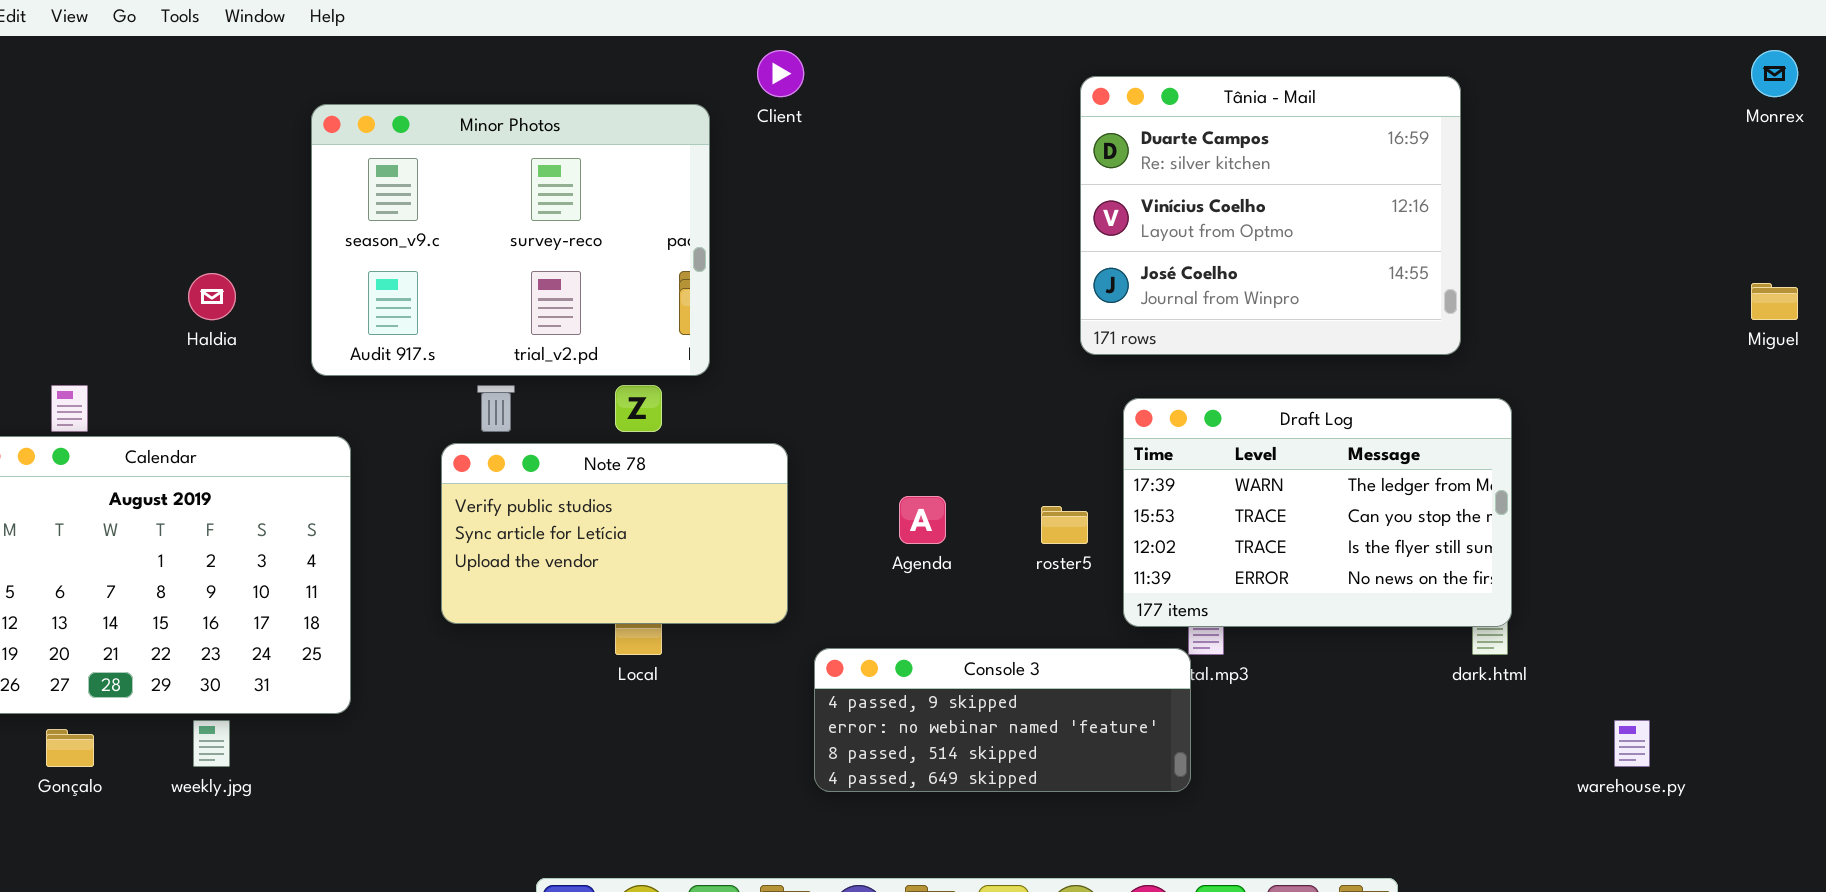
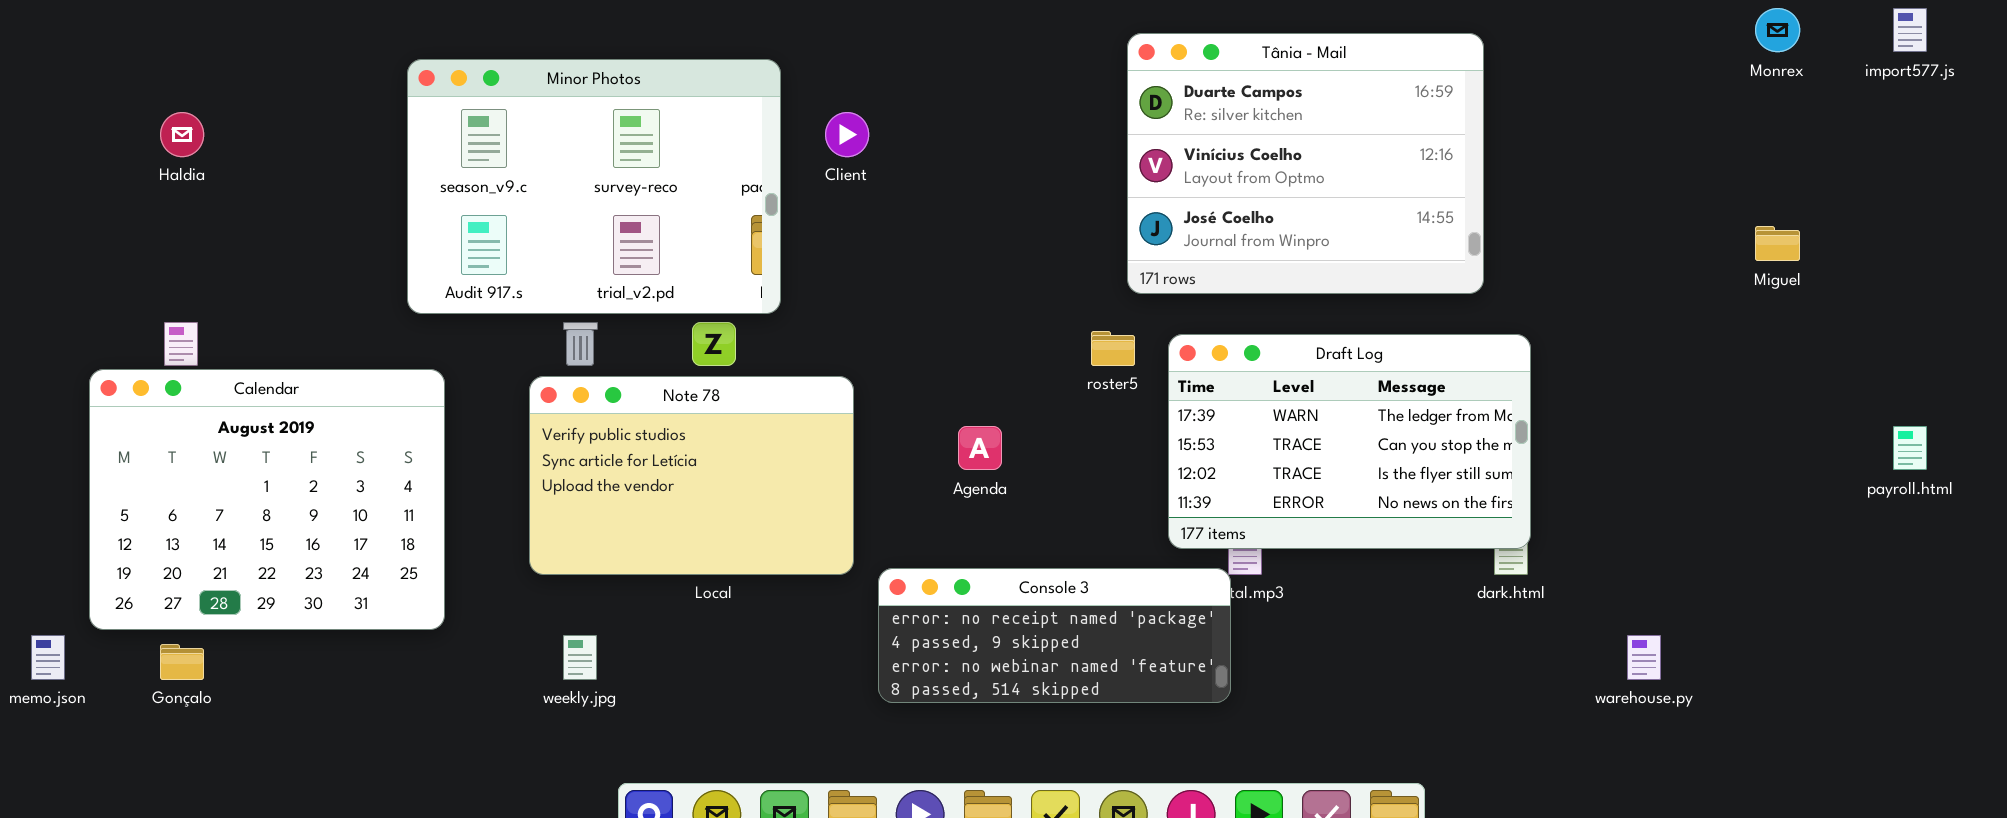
Client: [757,50,804,97] -> [825,112,869,157], moved
Haldia: [188,273,236,320] -> [160,112,204,157], moved
Note 78: [441,443,788,624] -> [529,376,854,575], resized
roster5: [1041,506,1088,544] -> [1091,331,1135,366], moved
Console 3: [814,648,1191,792] -> [878,568,1231,703], scrolled up 1 row
weekly.jpg: [193,720,230,767] -> [563,635,597,680], moved

